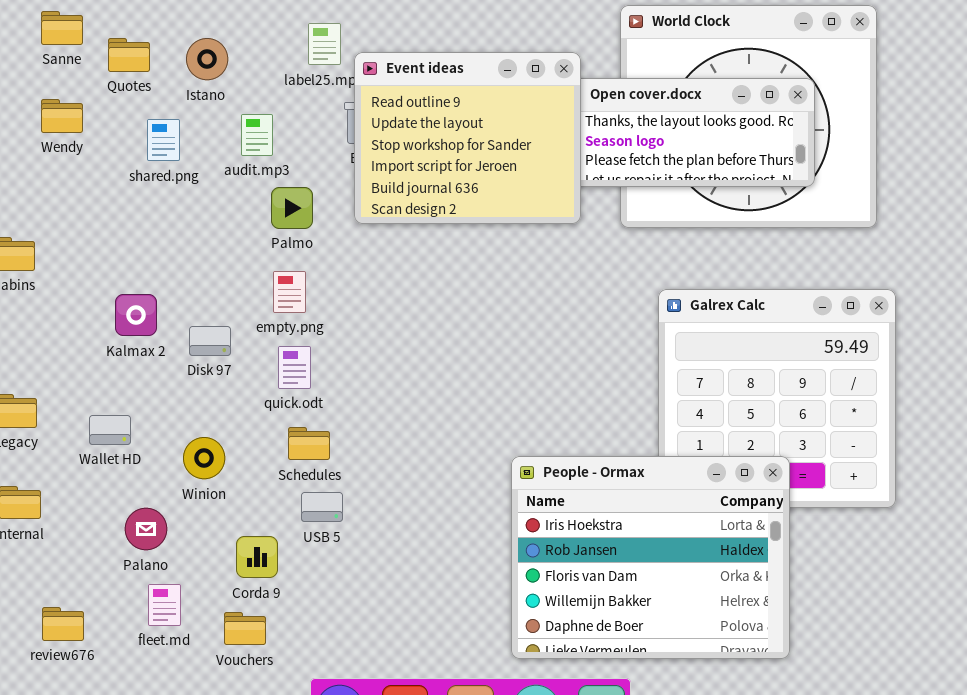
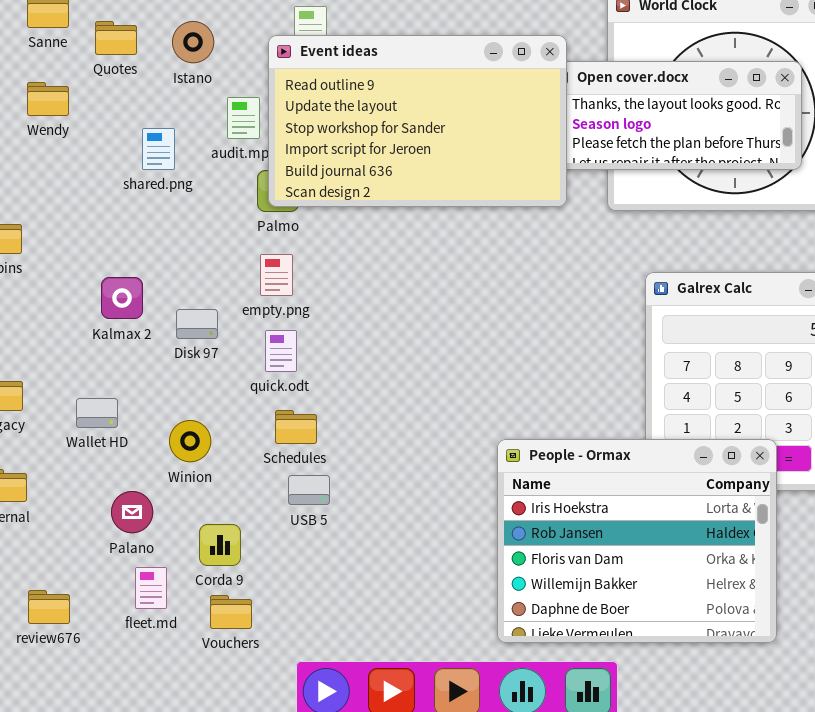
Event ideas: [354,52,581,224] -> [268,35,567,207], resized
shared.png: [147,119,180,161] -> [142,128,175,170], moved
Corda 9: [236,536,278,578] -> [199,524,241,566], moved

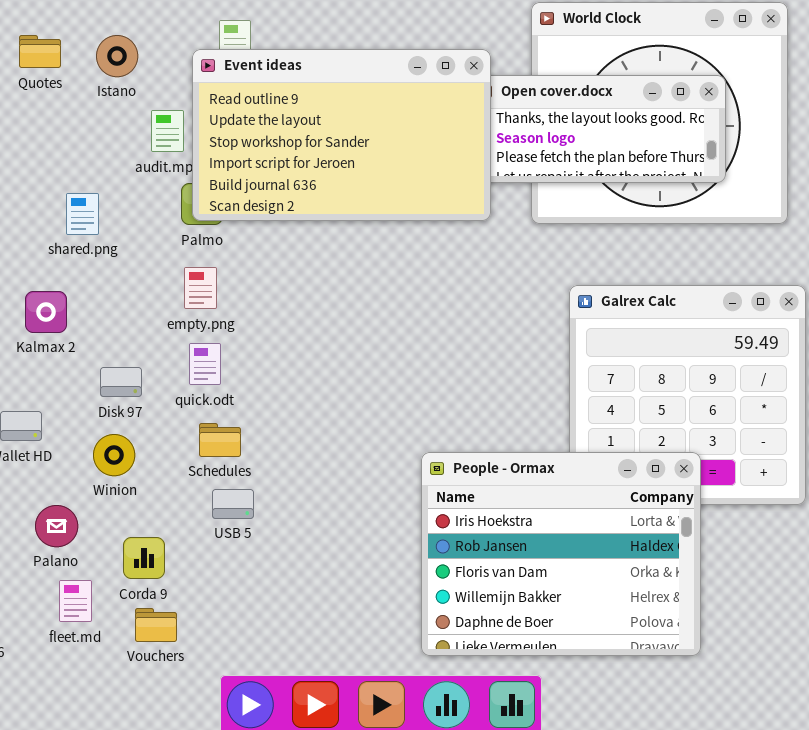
shared.png: [142,128,175,170] -> [66,193,99,235], moved
Disk 97: [176,309,218,339] -> [100,367,142,397], moved

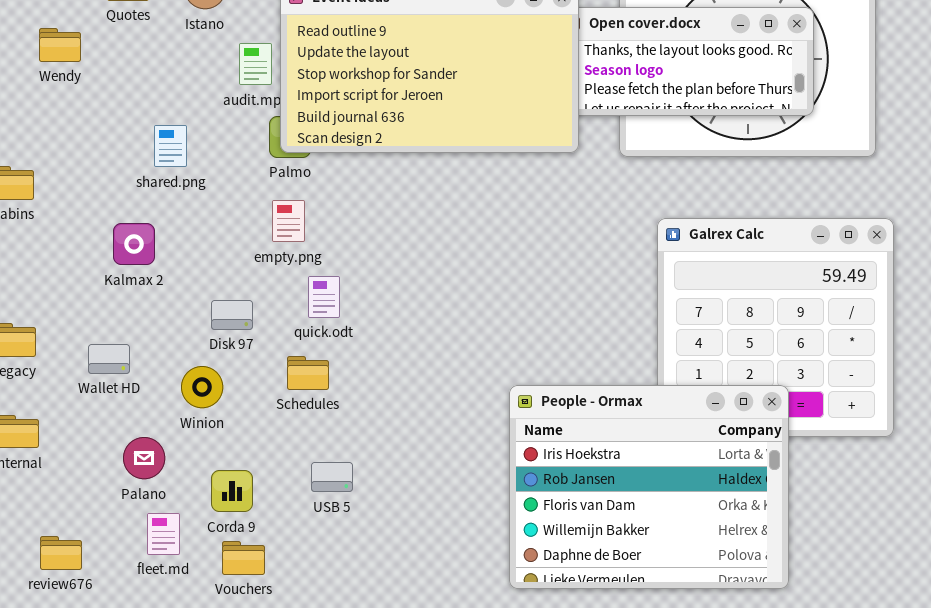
quick.odt: [189,343,221,385] -> [308,276,340,318], moved
Disk 97: [100,367,142,397] -> [211,300,253,330], moved
USB 5: [212,489,254,519] -> [311,462,353,492], moved

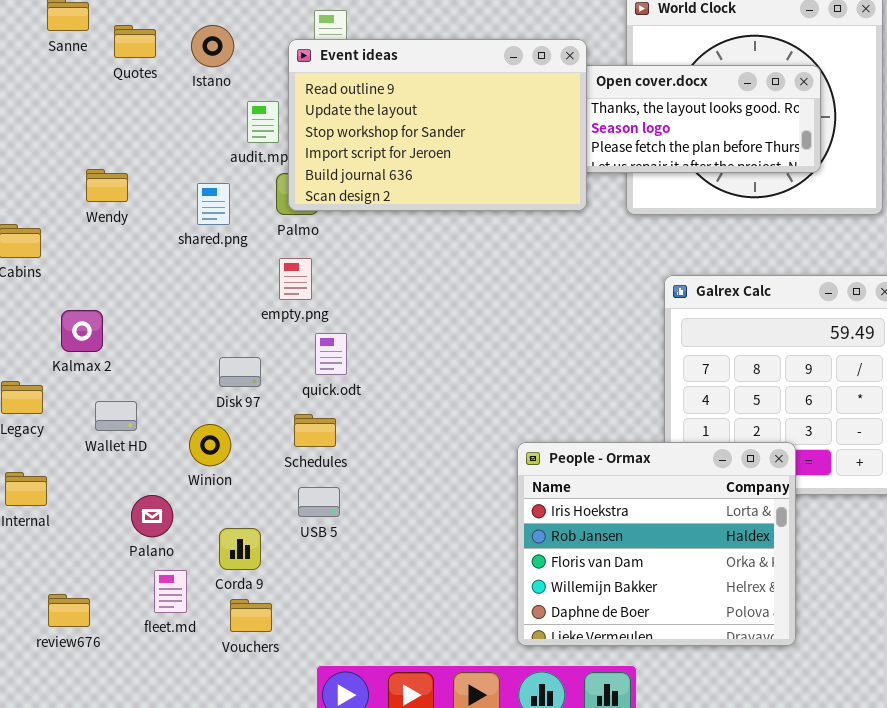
Wendy: [39,28,81,62] -> [86,169,128,202], moved
shared.png: [154,125,187,167] -> [197,183,230,225], moved
Kalmax 2: [113,223,155,265] -> [61,310,103,352], moved
USB 5: [311,462,353,492] -> [298,487,340,517], moved

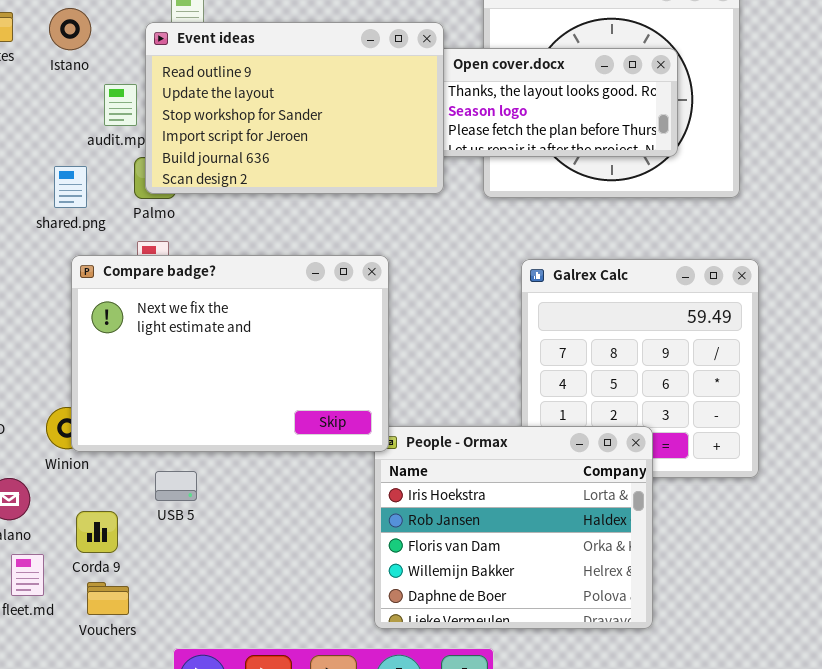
Compare badge?: none -> [71,255,389,452], opened

